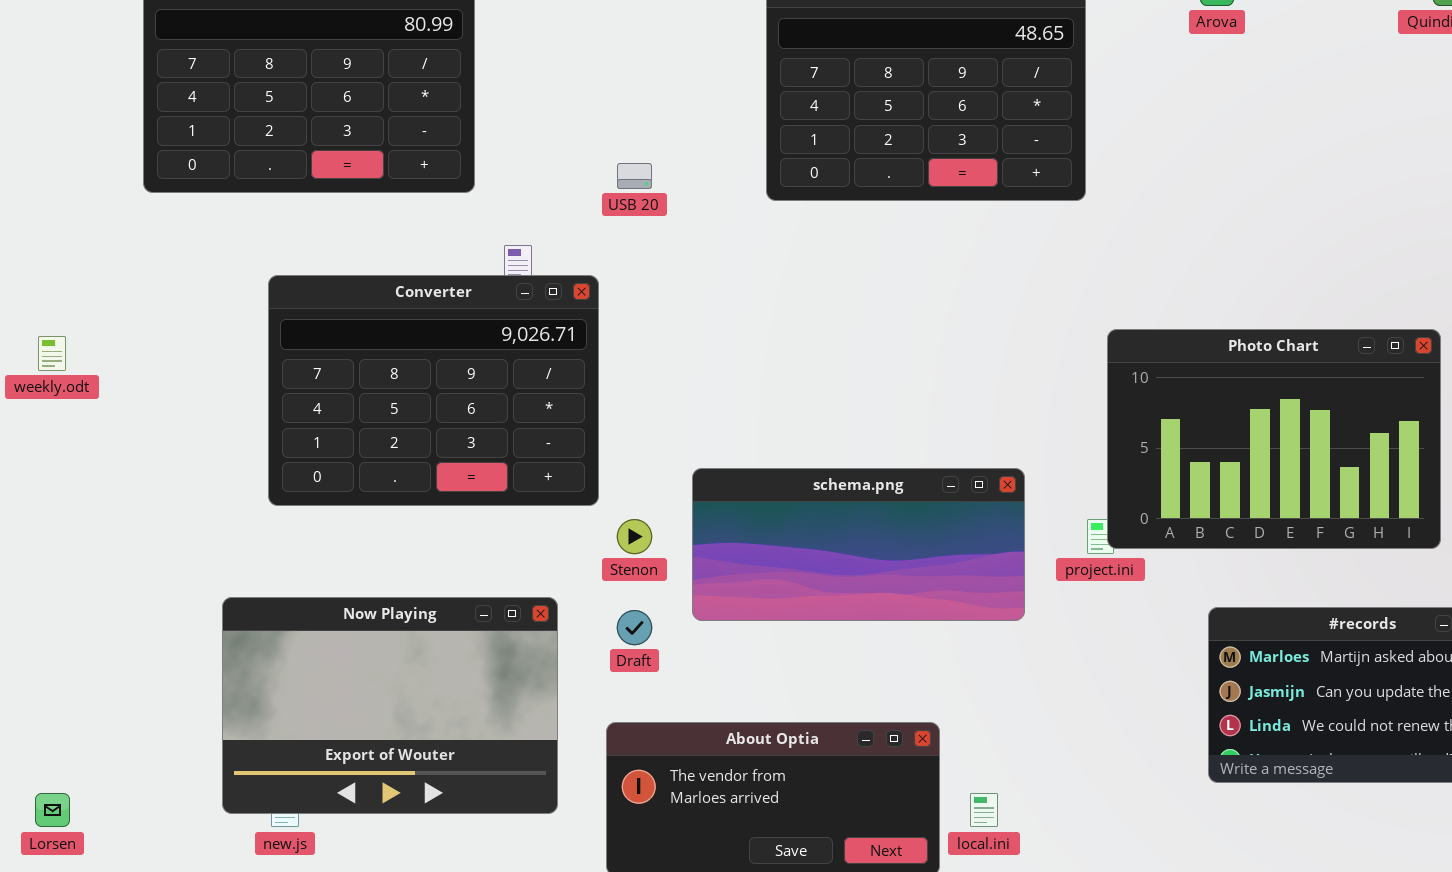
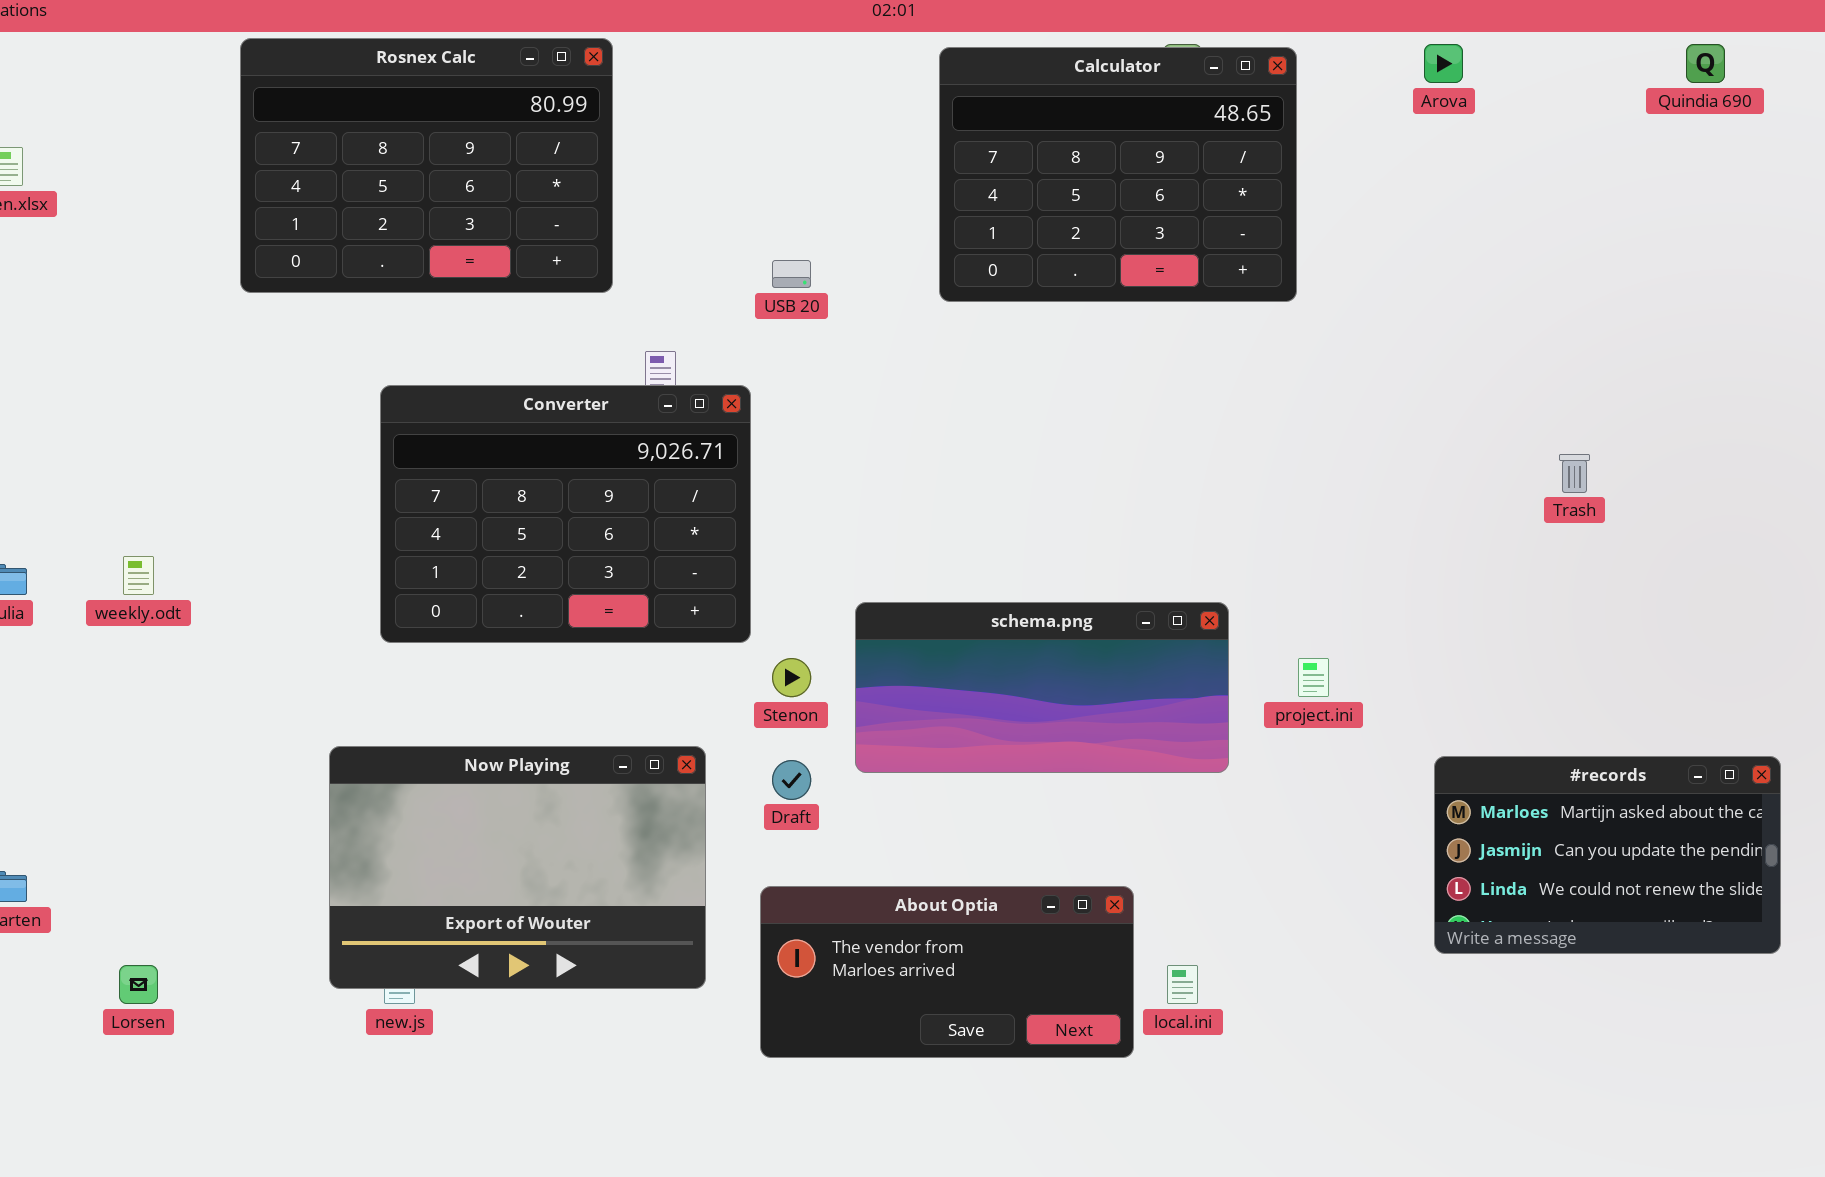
Photo Chart: [1107,329,1441,549] -> none, closed
weekly.odt: [38,336,66,371] -> [123,556,154,595], moved

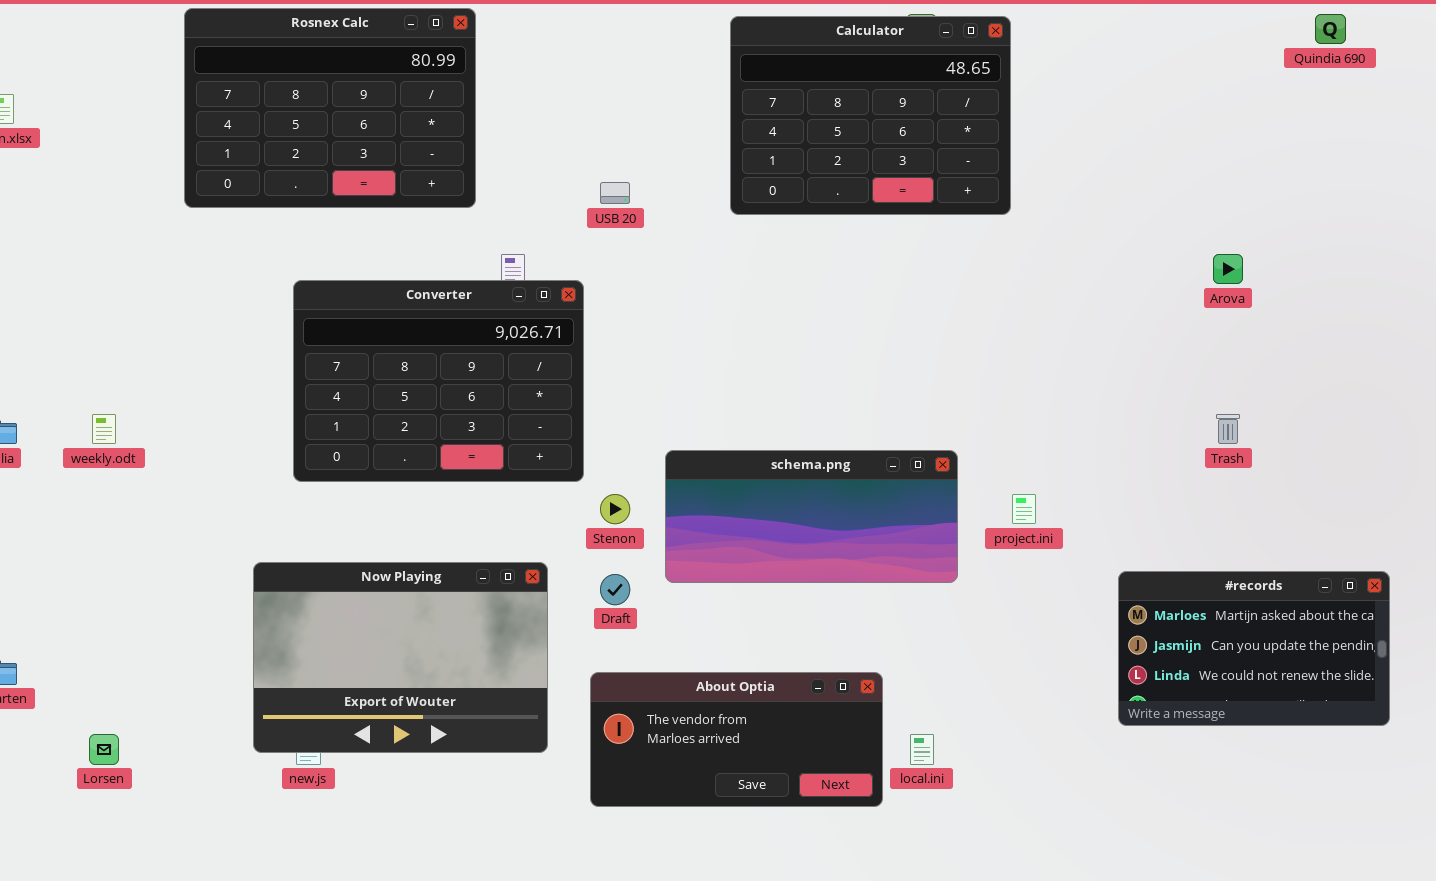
Arova: [1424,44,1463,83] -> [1213,254,1243,284], moved
Trash: [1559,454,1590,493] -> [1216,414,1240,444], moved

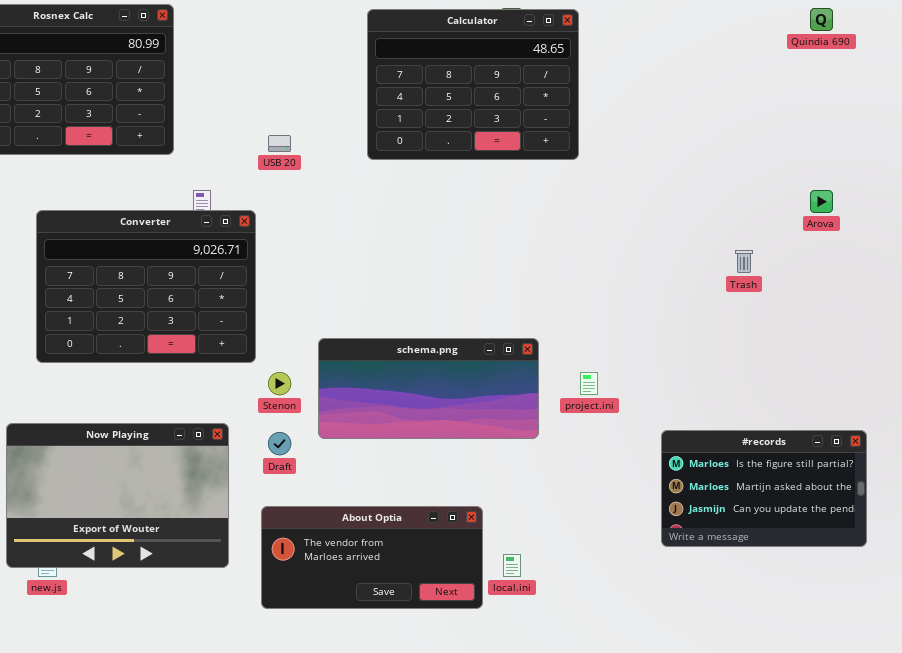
Arova: [1213,254,1243,284] -> [810,190,833,213], moved
Trash: [1216,414,1240,444] -> [735,250,753,273], moved
#records: [1118,571,1390,726] -> [661,430,867,547], scrolled up 1 row

